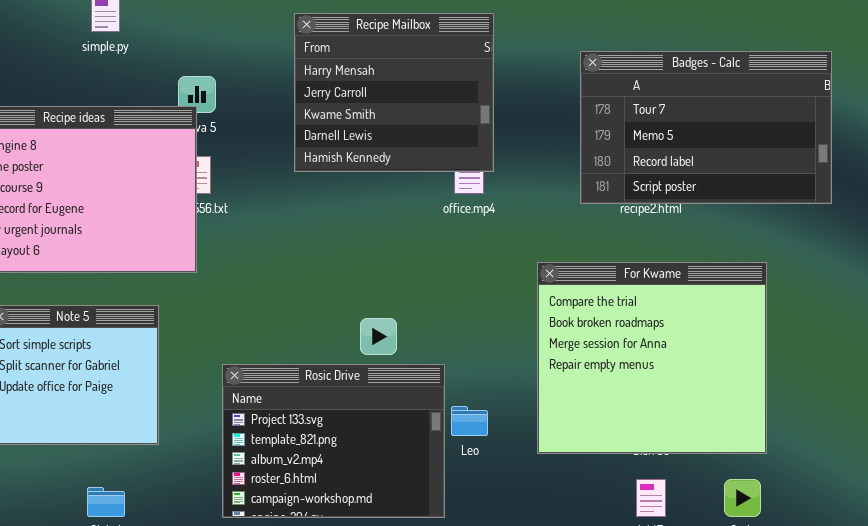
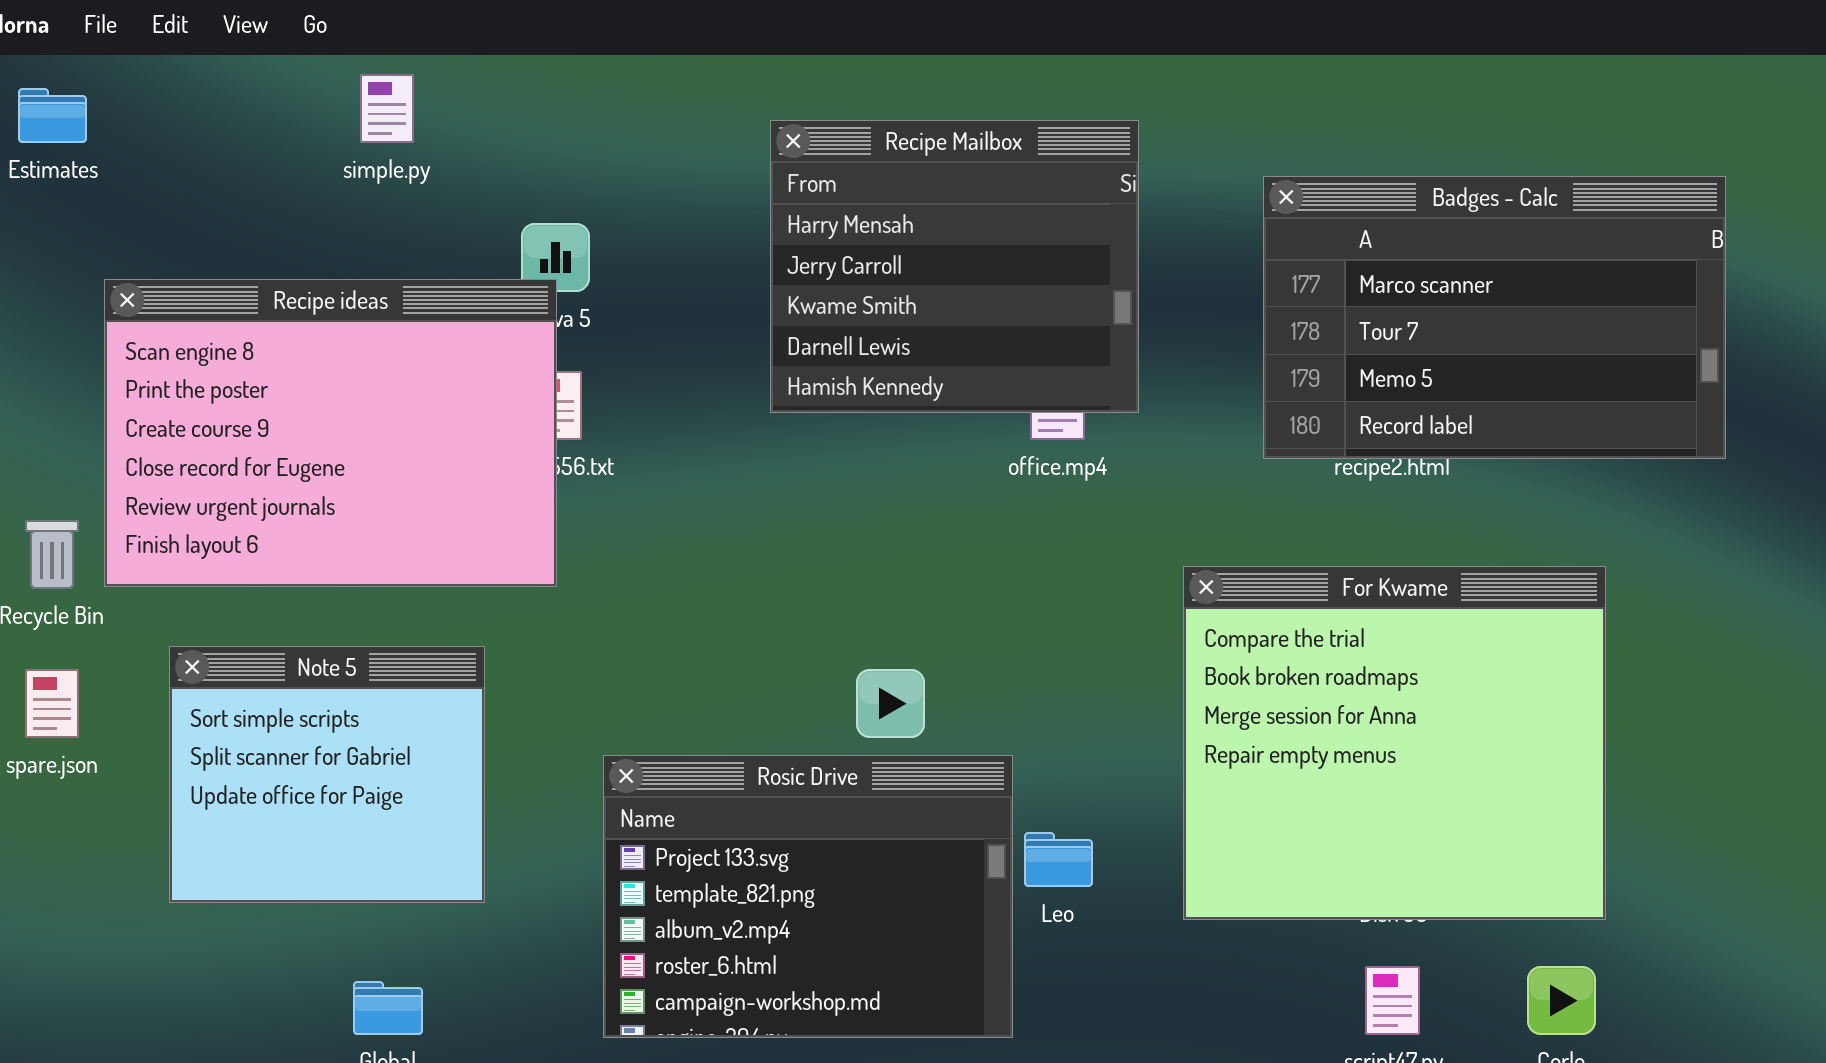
Recipe Mailbox: [294,13,494,172] -> [770,120,1139,413], moved
Badges - Calc: [580,51,832,204] -> [1263,176,1726,459], scrolled up 1 row

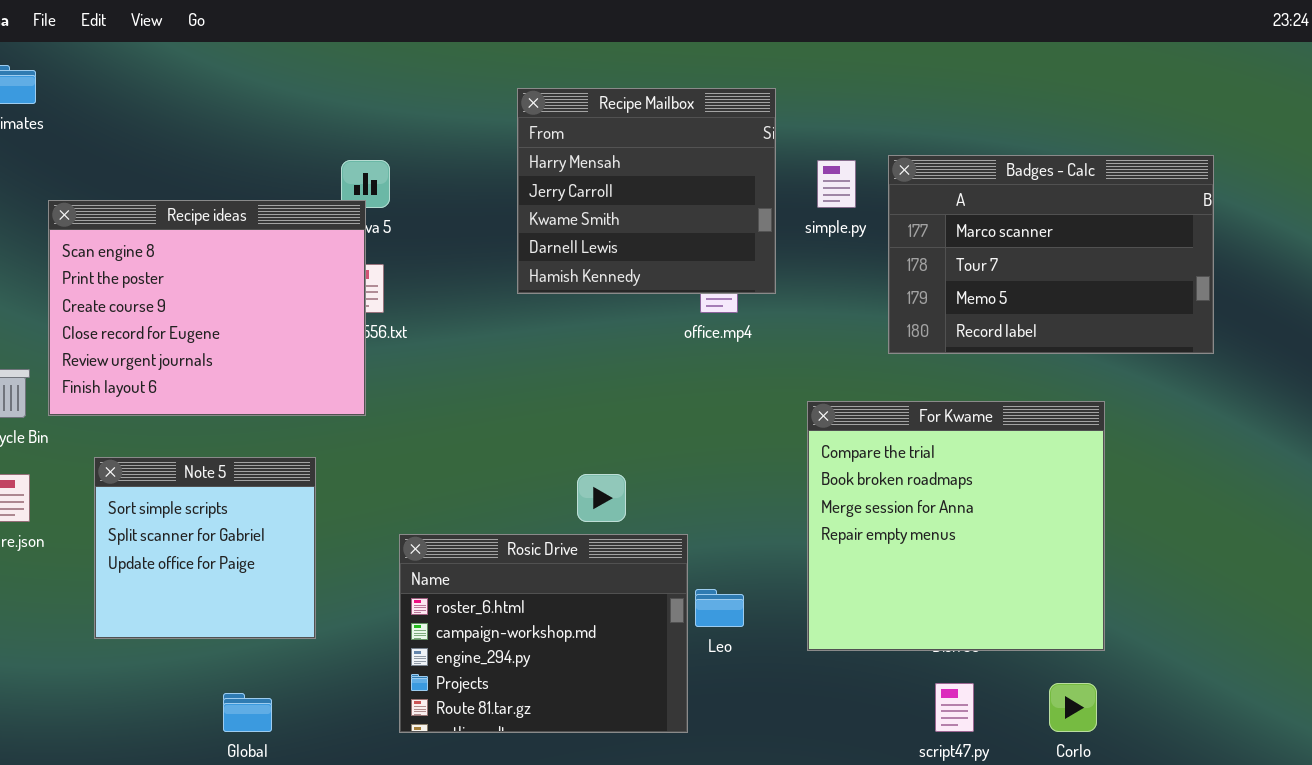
simple.py: [360,74,414,143] -> [817,160,856,208], moved
Badges - Calc: [1263,176,1726,459] -> [888,155,1214,354], moved
Rosic Drive: [603,755,1013,1038] -> [399,534,688,733], scrolled down 3 rows

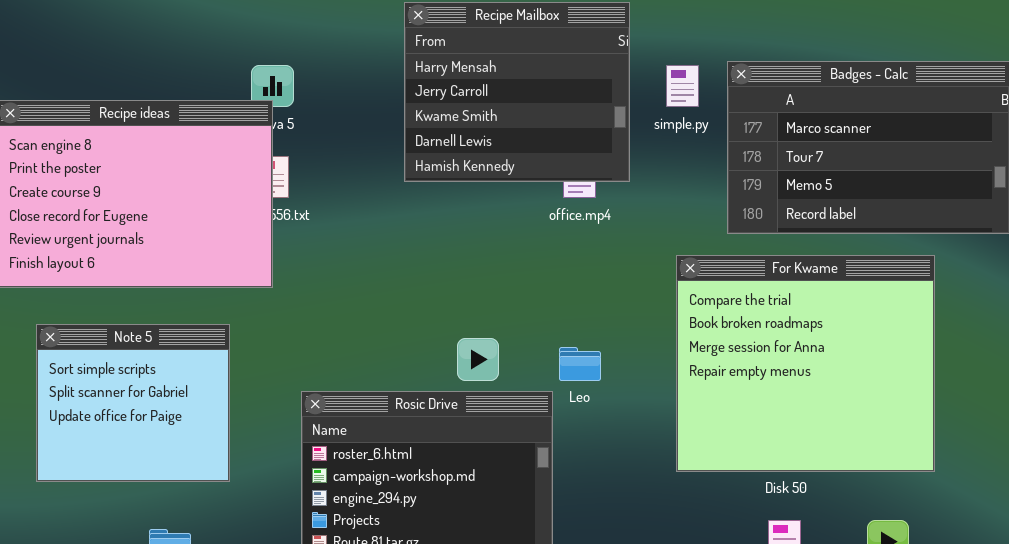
For Kwame: [807,401,1105,651] -> [676,255,935,472], moved
Leo: [695,589,744,627] -> [559,347,601,381], moved

